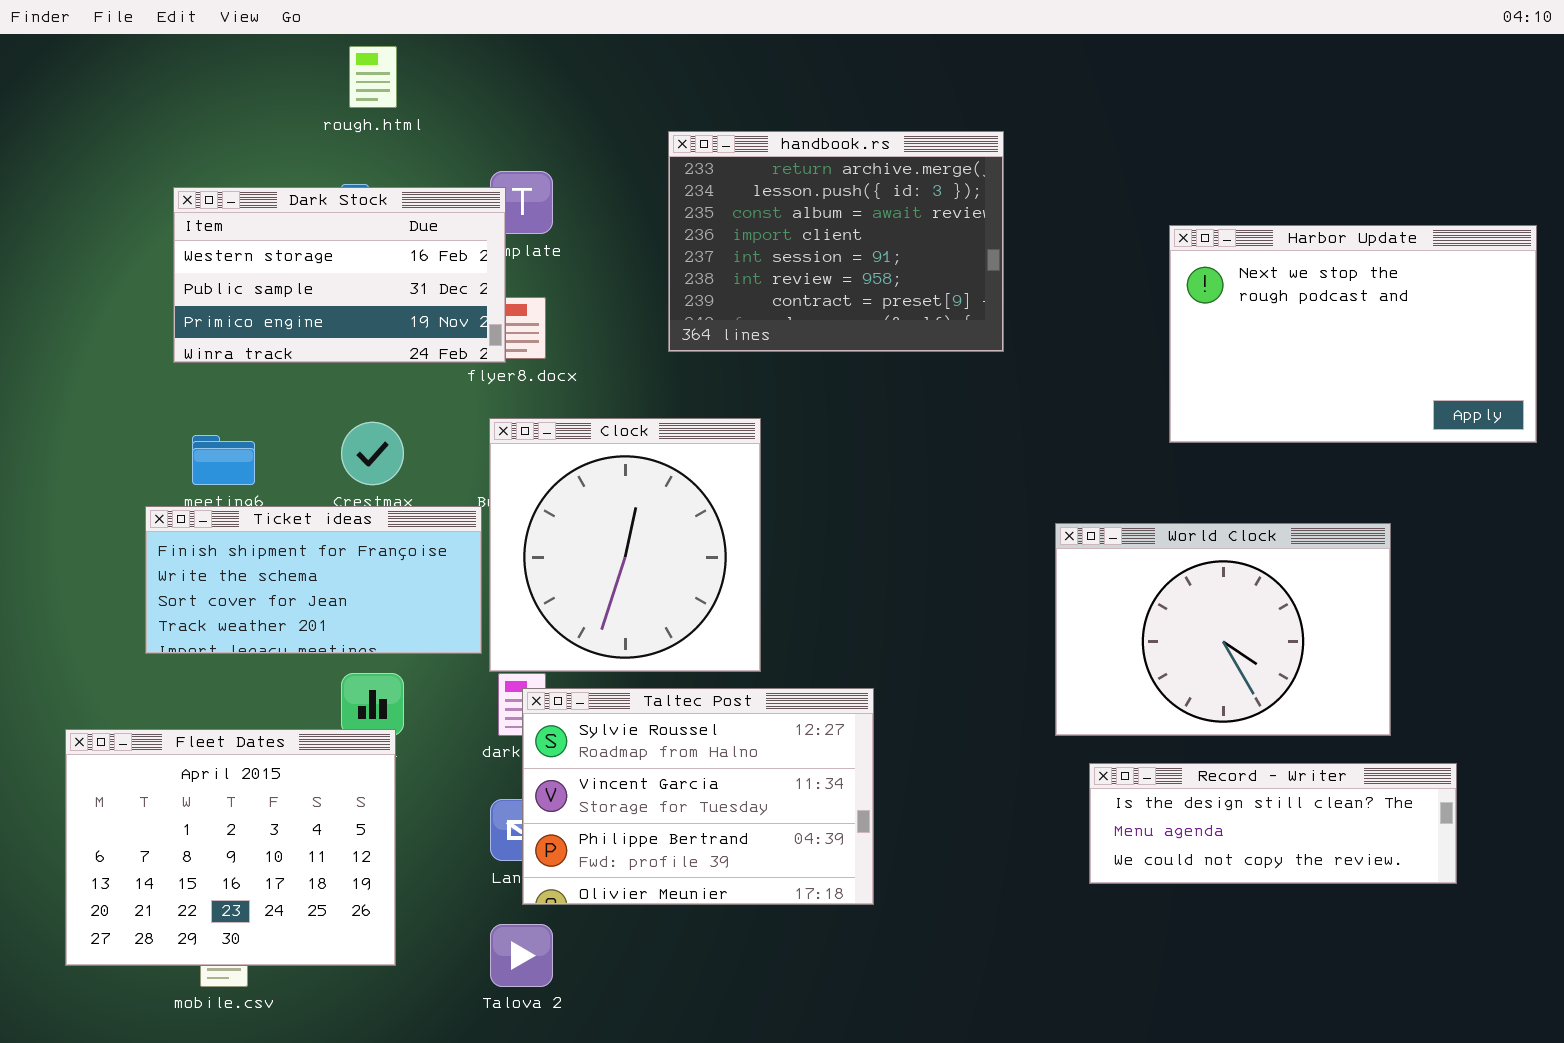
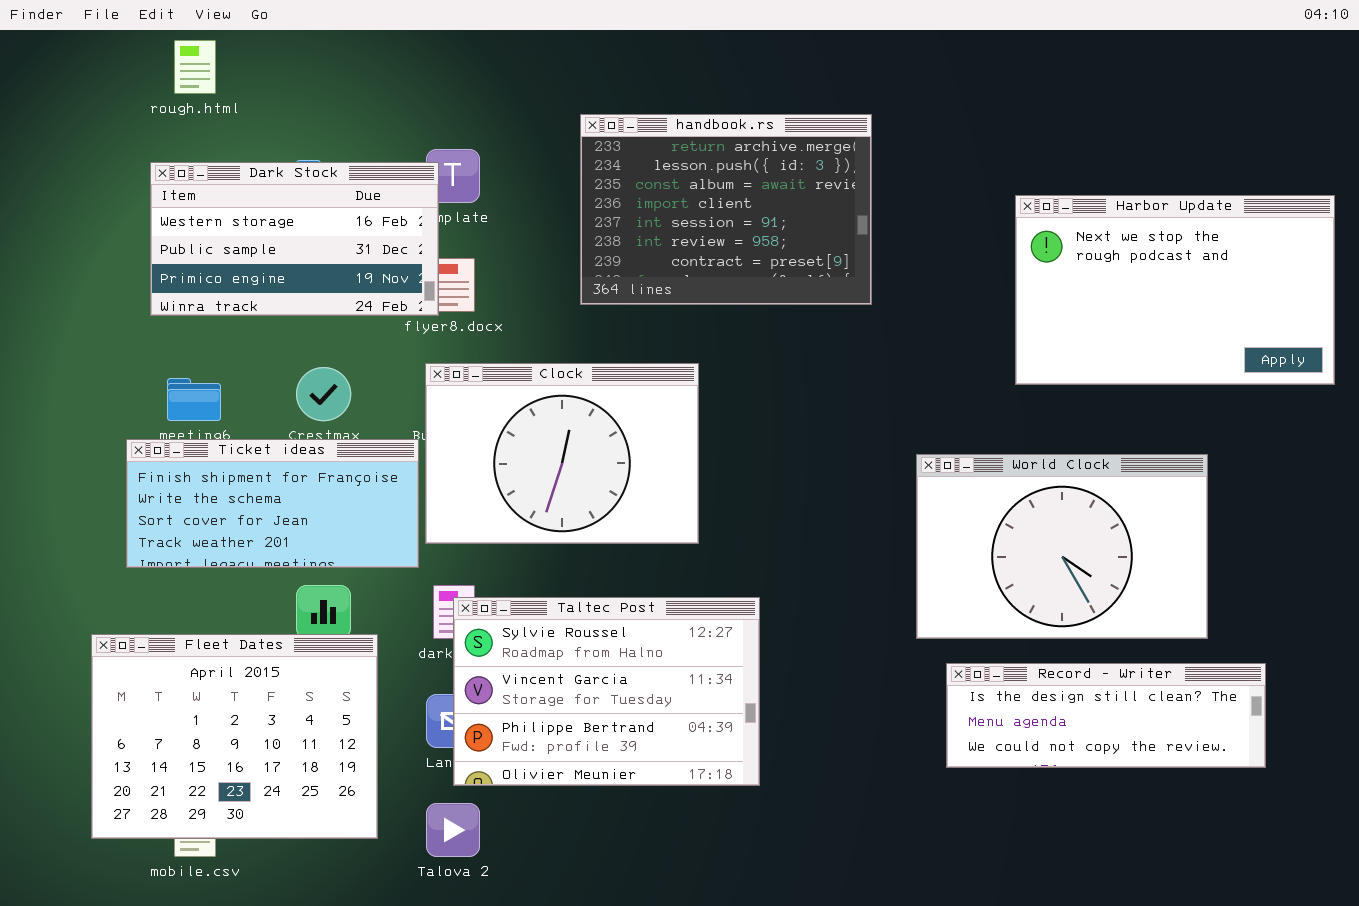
rough.html: [349,46,397,108] -> [174,40,216,94], moved
Clock: [489,418,761,672] -> [425,363,699,544], resized
Fleet Dates: [65,729,396,966] -> [91,634,378,839], moved

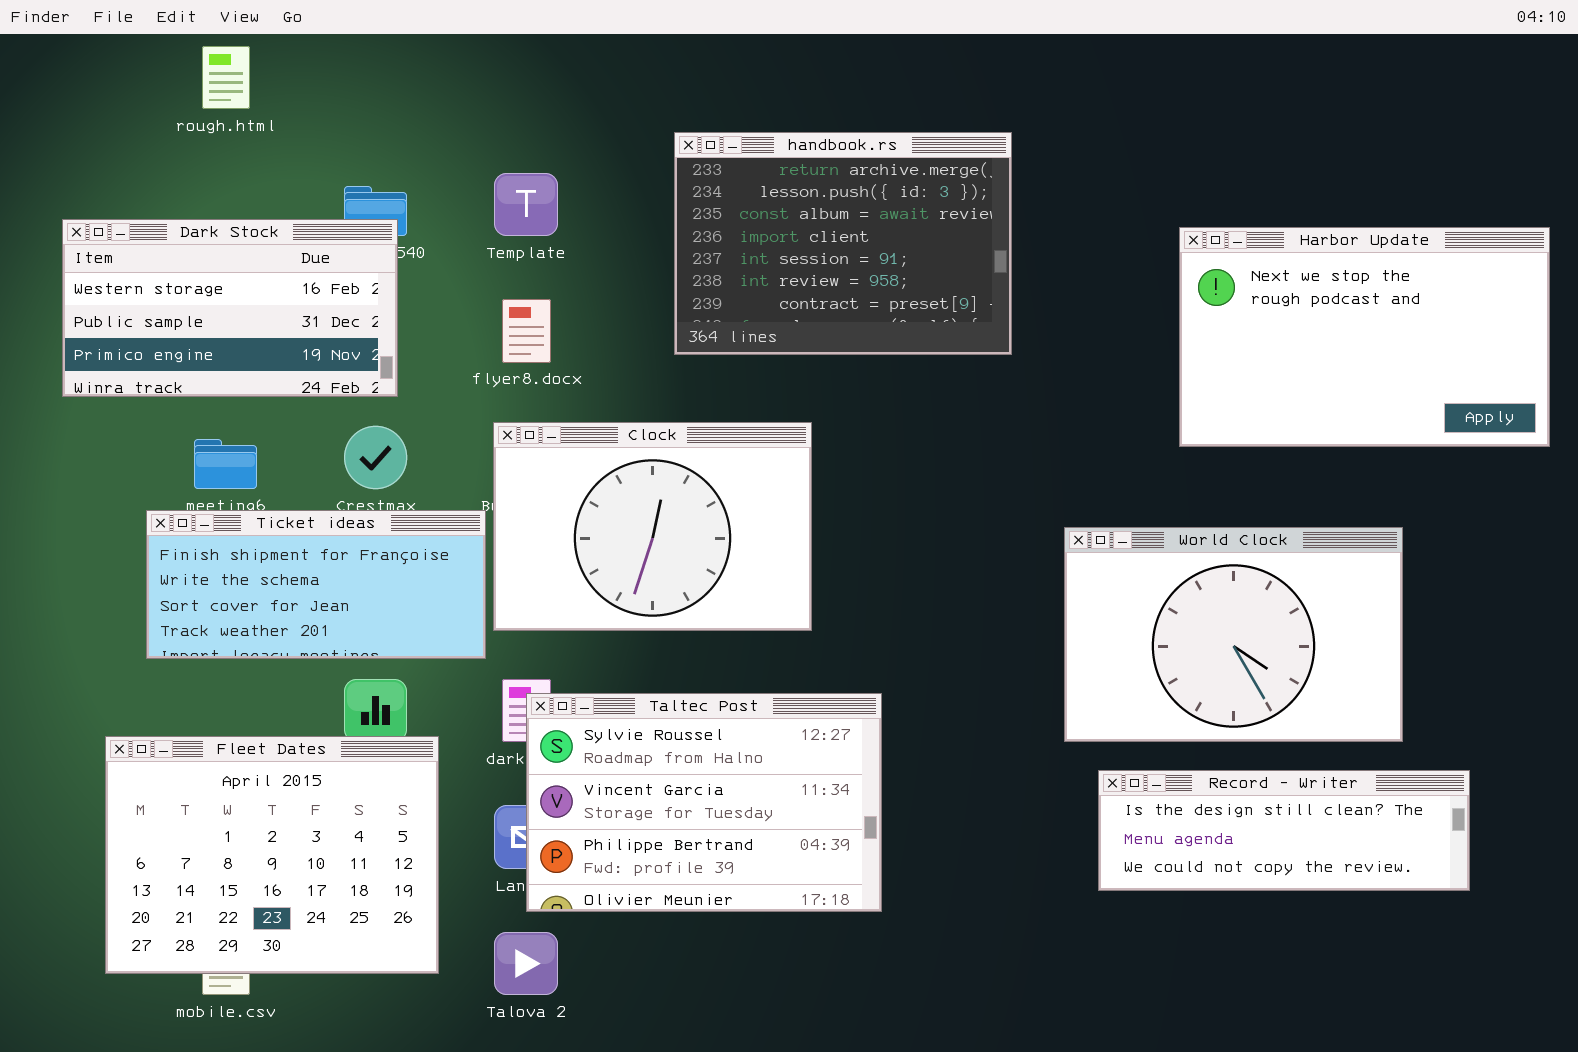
Dark Stock: [150,162,439,316] -> [62,219,398,397], moved

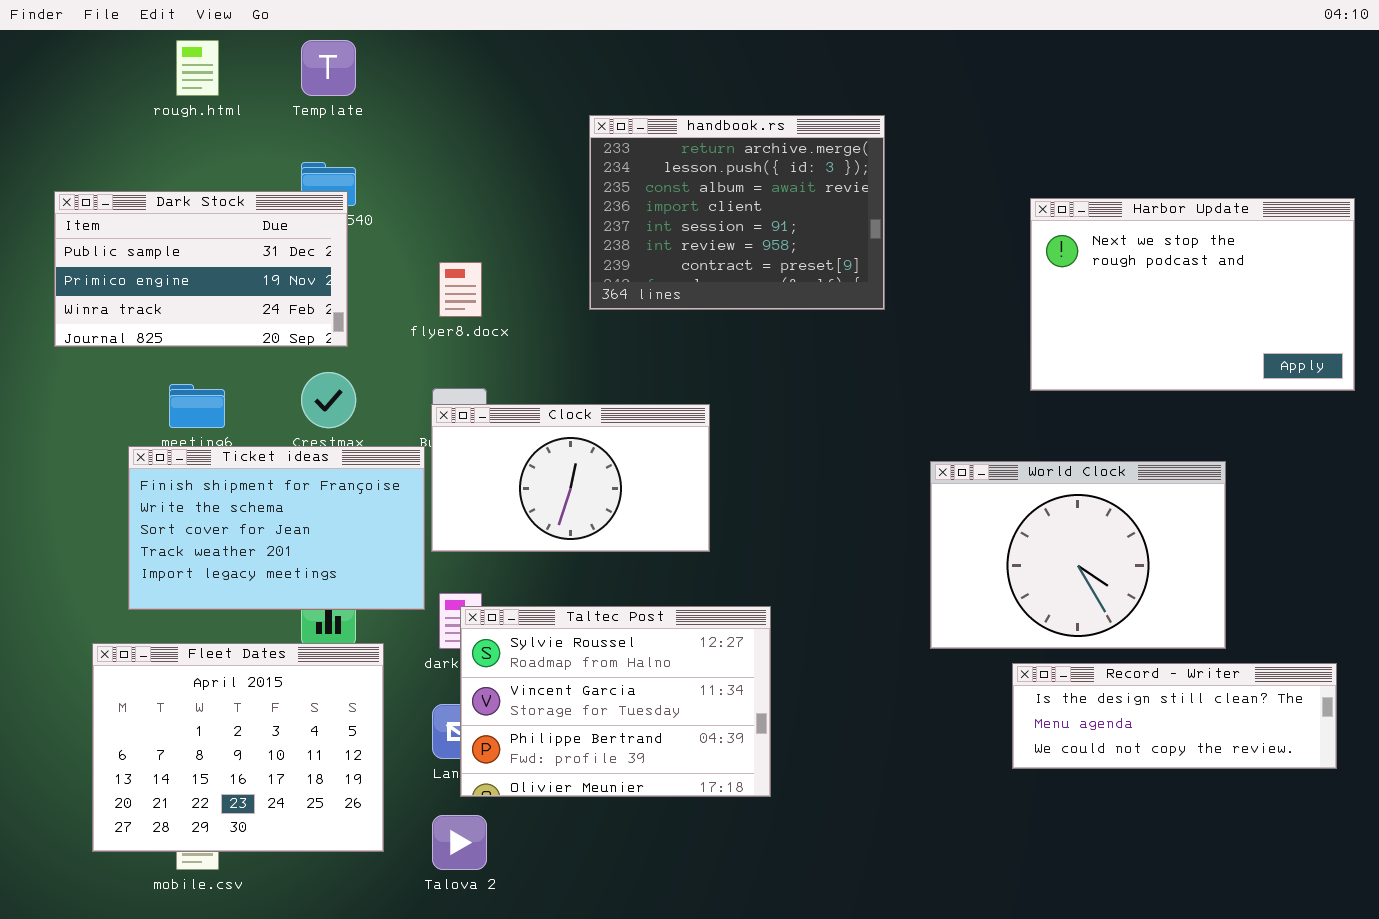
Template: [494,173,558,236] -> [301,40,356,96], moved
Dark Stock: [62,219,398,397] -> [54,191,348,347], scrolled down 1 row
Clock: [493,422,812,631] -> [431,404,710,552], resized
Ticket ideas: [146,510,486,659] -> [128,446,425,610], resized
Record - Writer: [1098,770,1470,891] -> [1012,663,1337,769], moved

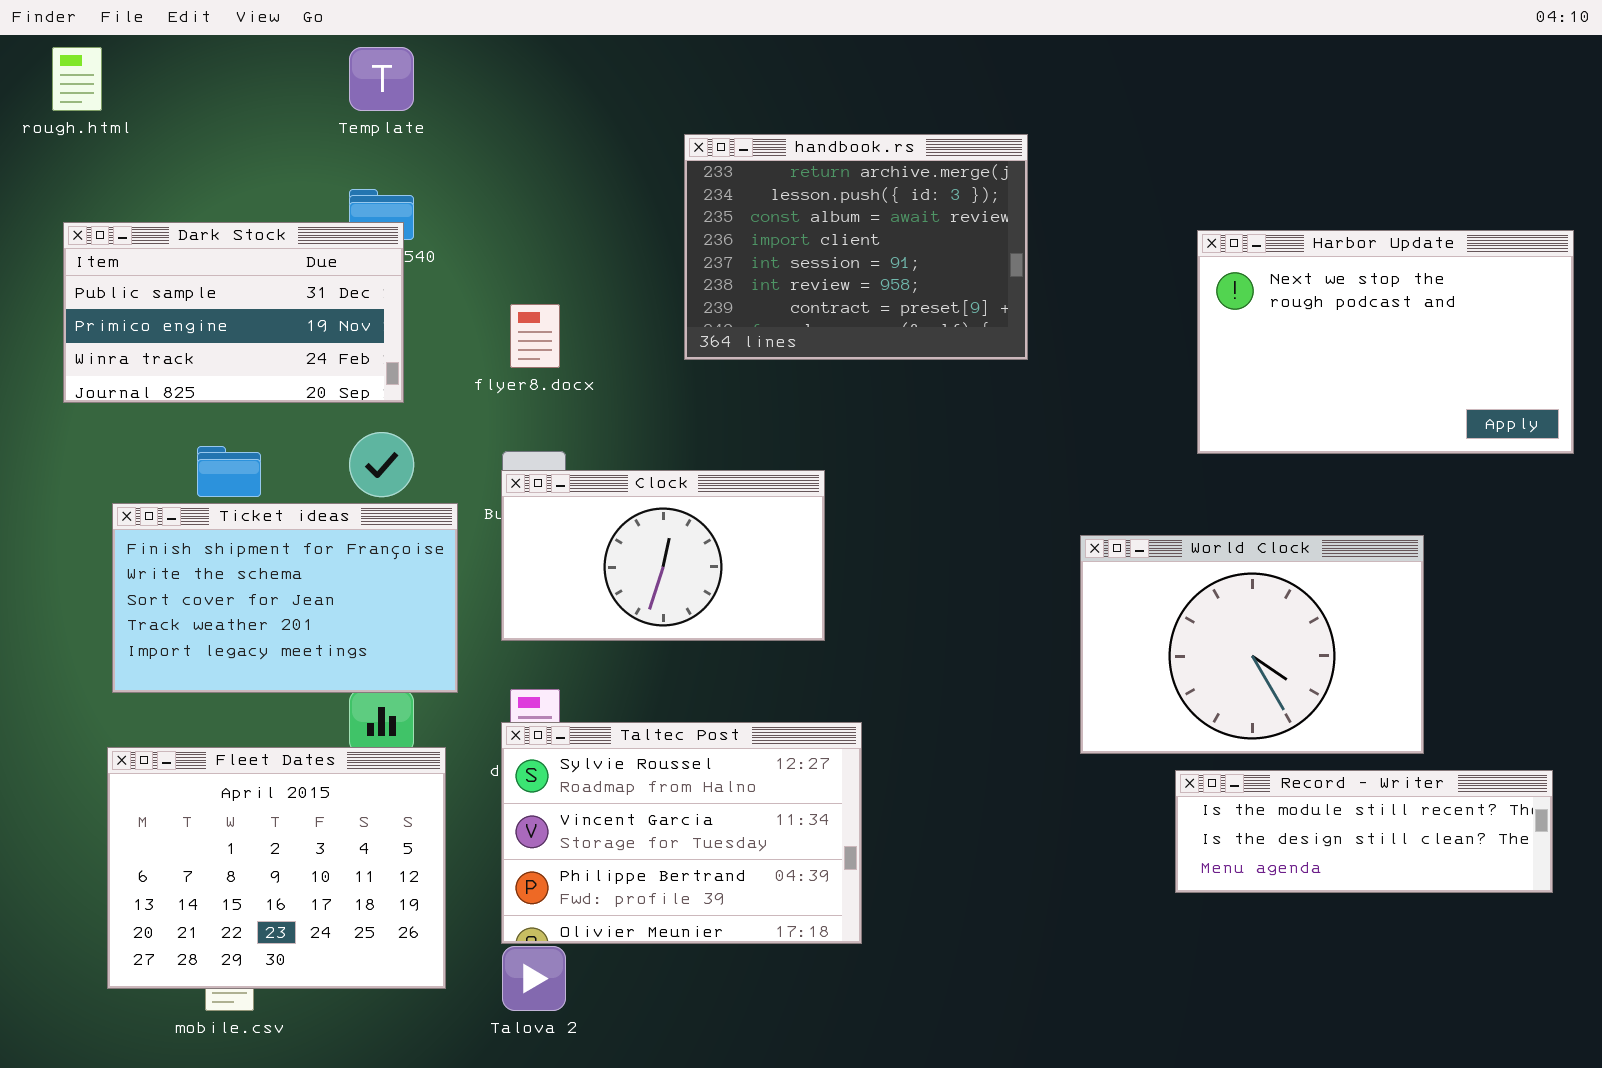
rough.html: [176,40,219,96] -> [52,47,102,111], moved
Ticket ideas: [128,446,425,610] -> [112,503,458,693], moved
Taltec Post: [460,606,771,797] -> [501,722,862,944], moved
Record - Writer: [1012,663,1337,769] -> [1175,770,1553,893], scrolled up 1 row

